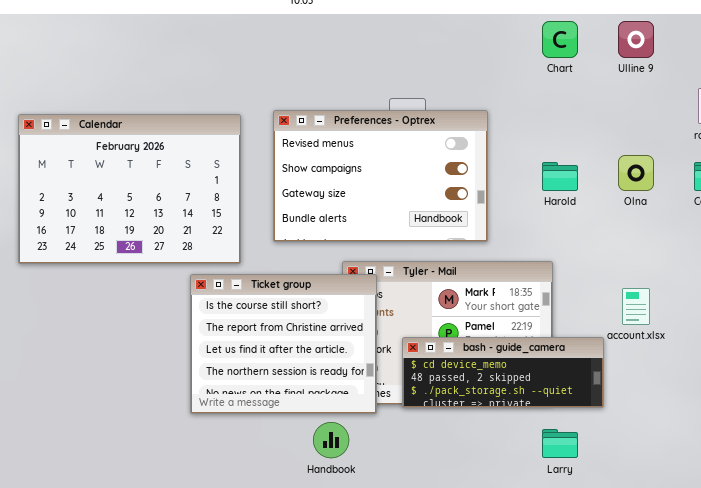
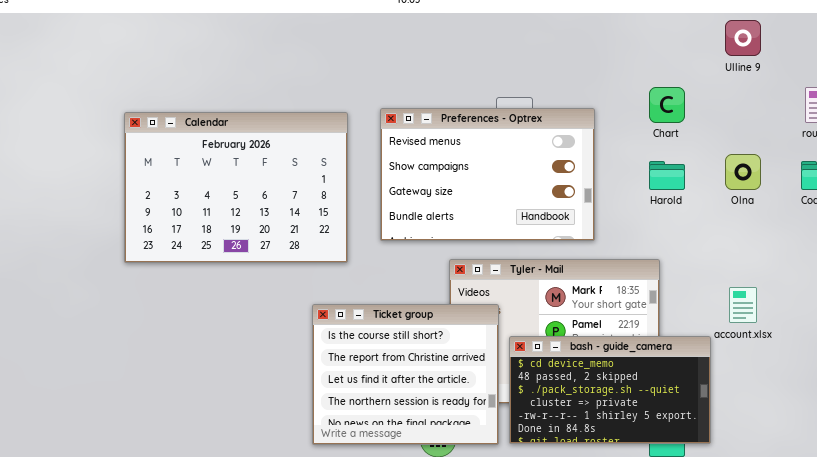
Chart: [542,21,578,58] -> [649,87,685,123], moved
Ticket group: [190,274,377,414] -> [312,304,499,445], moved
bash - guide_camera: [402,337,604,408] -> [509,336,711,444], resized

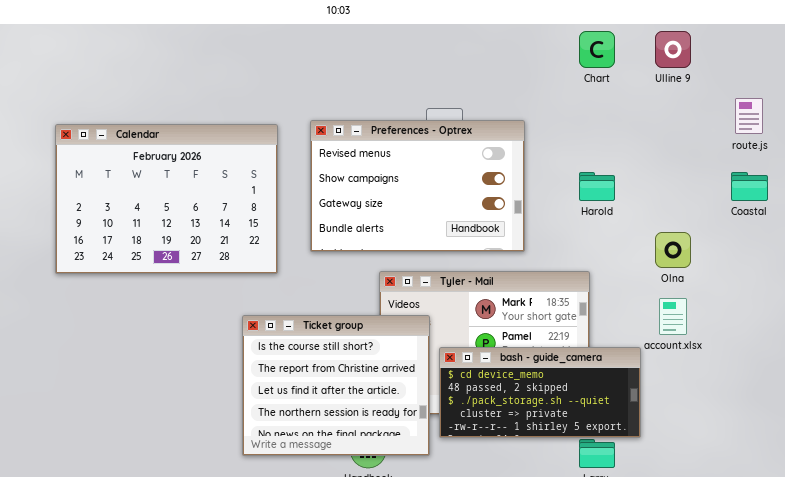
Chart: [649,87,685,123] -> [579,31,615,68], moved
Olna: [725,154,761,190] -> [655,232,691,268], moved
bash - guide_camera: [509,336,711,444] -> [439,347,641,438], resized

